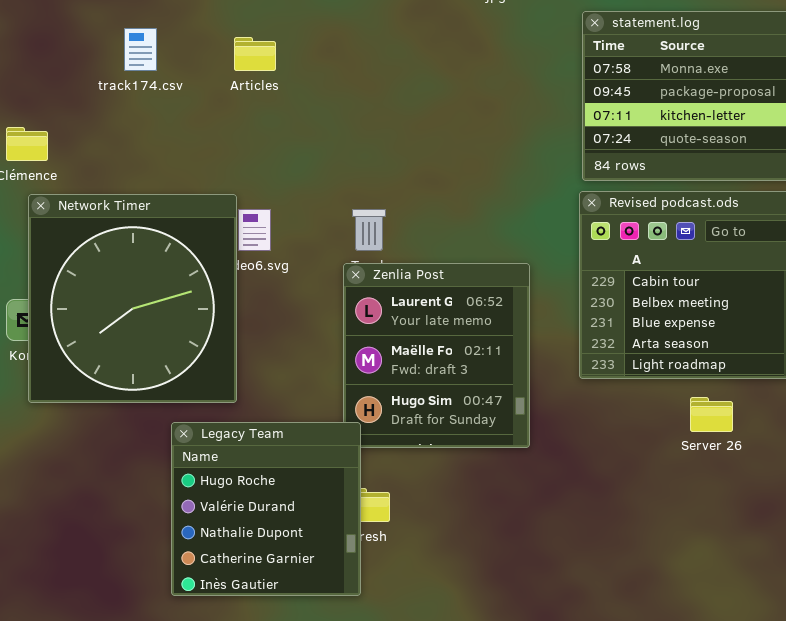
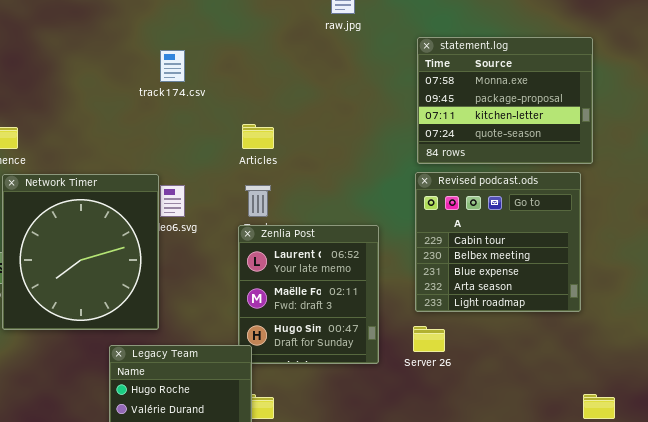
track174.csv: [124,28,157,71] -> [160,50,185,82], moved
Articles: [234,37,276,71] -> [242,124,274,149], moved
Server 26: [690,397,733,432] -> [413,326,445,352], moved

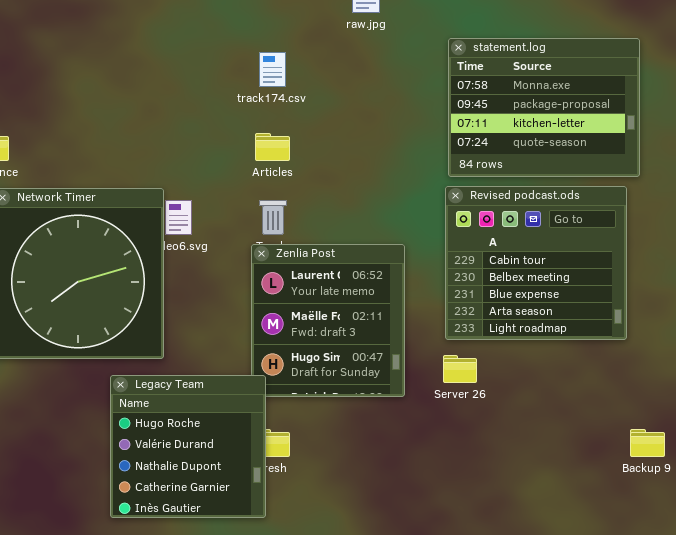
track174.csv: [160,50,185,82] -> [259,52,286,87], moved

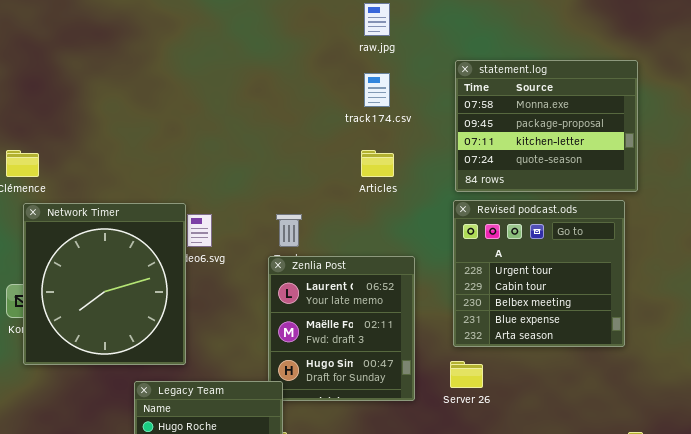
track174.csv: [259,52,286,87] -> [364,73,390,107], moved
Articles: [255,133,290,161] -> [361,150,394,177], moved
Revised podcast.ods: [445,186,627,340] -> [453,200,625,347], scrolled up 1 row

